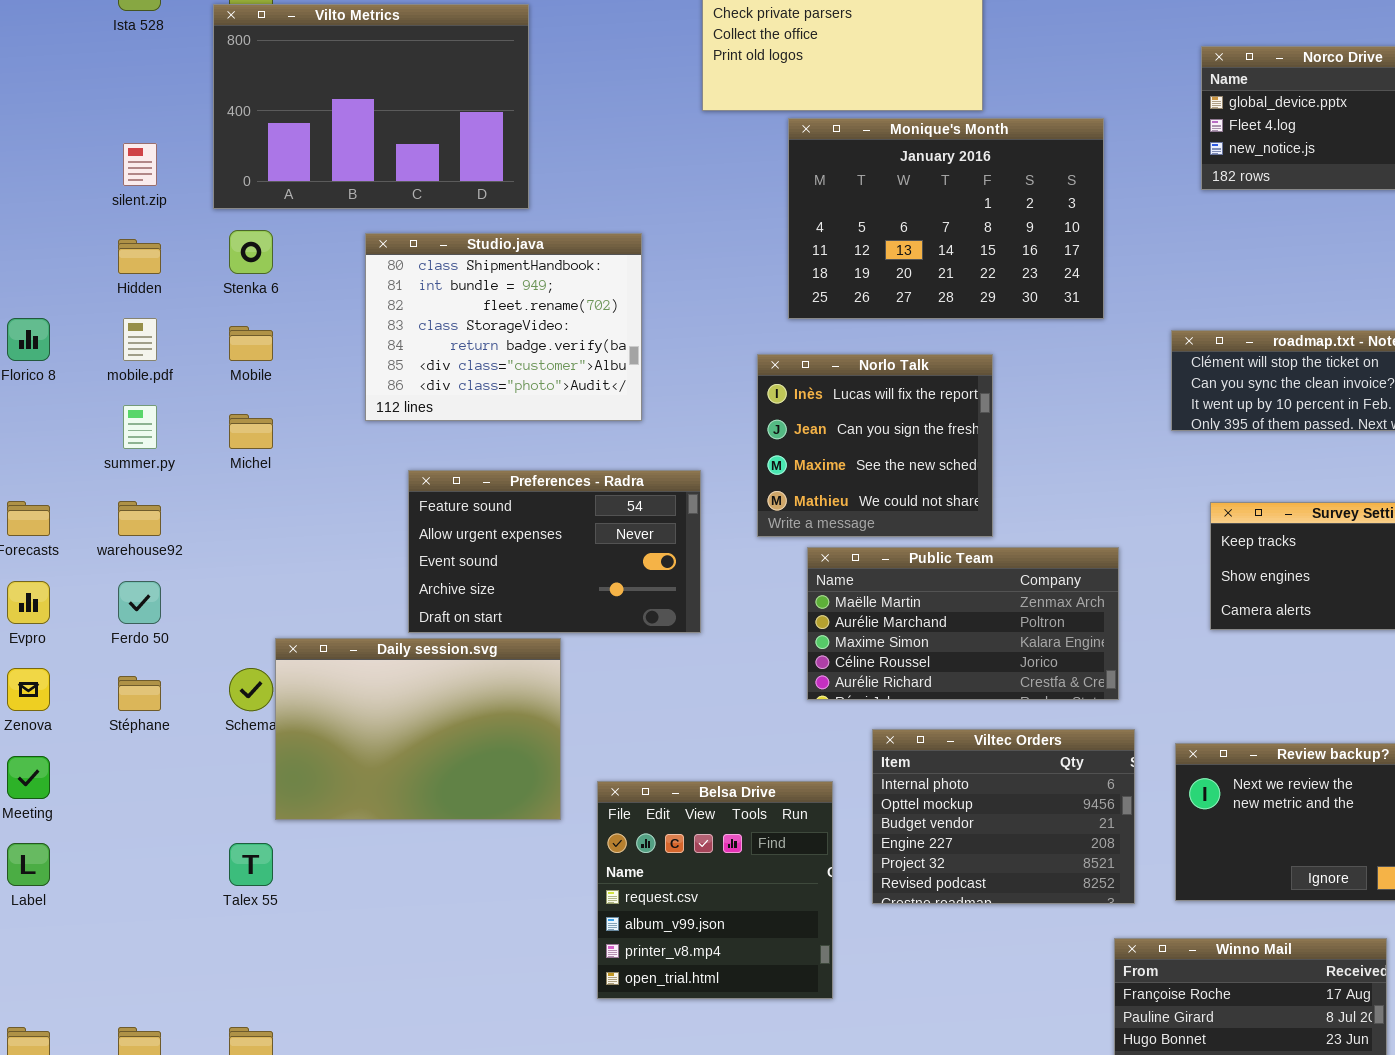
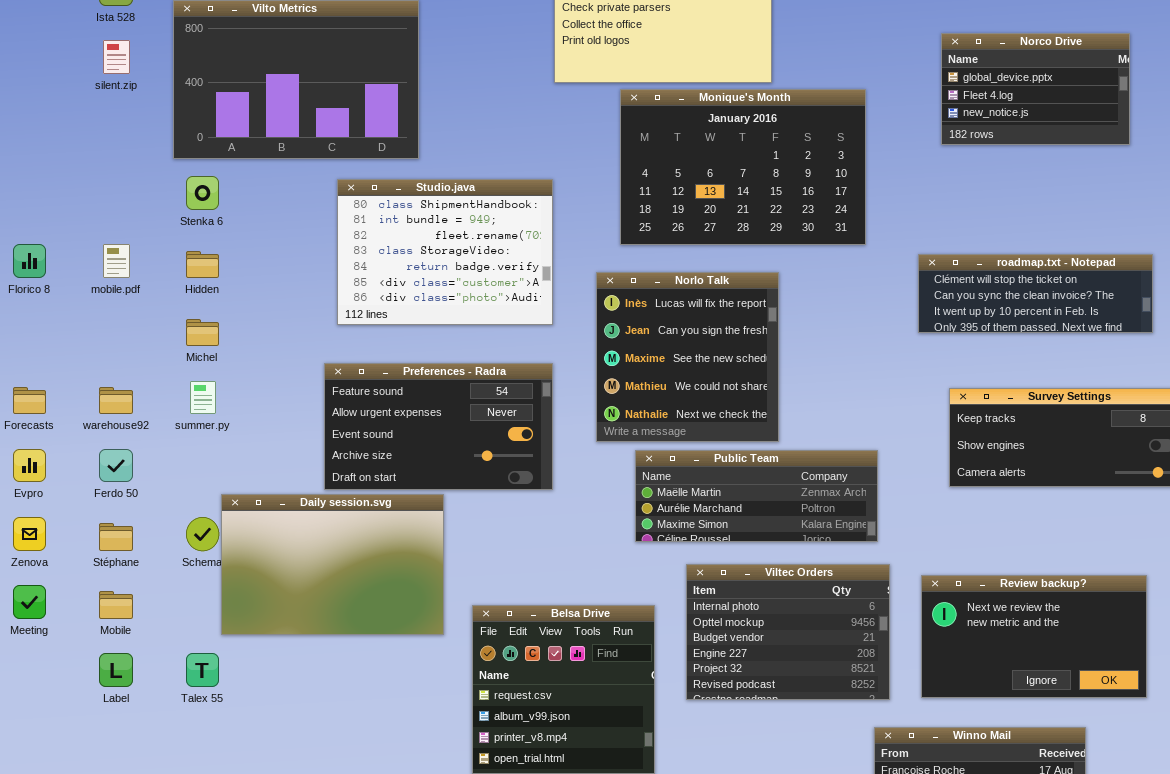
silent.zip: [123,143,157,186] -> [103,40,130,74], moved
Studio.java: [365,233,642,421] -> [337,179,553,325], moved
Hidden: [118,239,161,274] -> [186,251,219,278], moved
Mobile: [229,326,273,361] -> [99,591,133,619], moved
Norlo Talk: [757,354,993,537] -> [596,272,779,442], resized
summer.py: [123,405,157,449] -> [190,381,216,414], moved
Public Team: [807,547,1119,700] -> [635,450,878,542], resized
Label: [7,843,50,886] -> [99,653,133,687], moved

